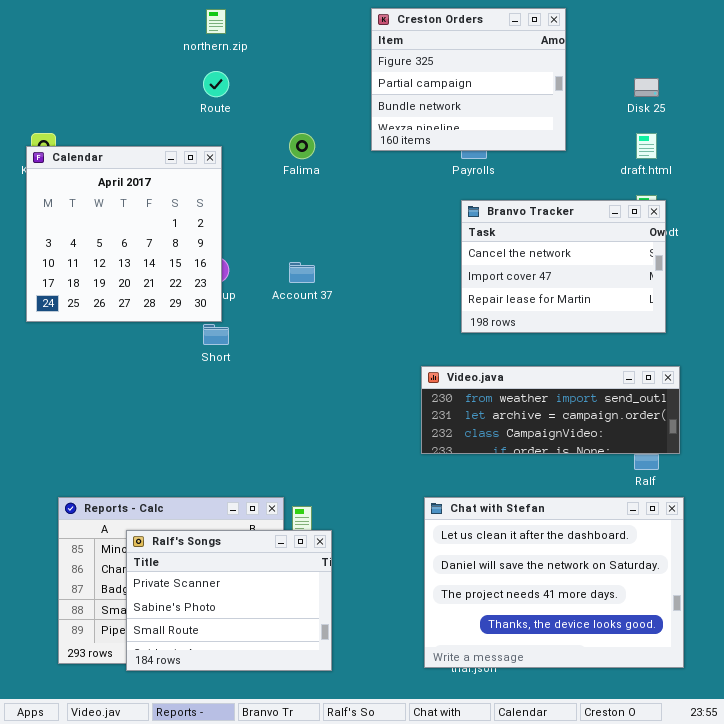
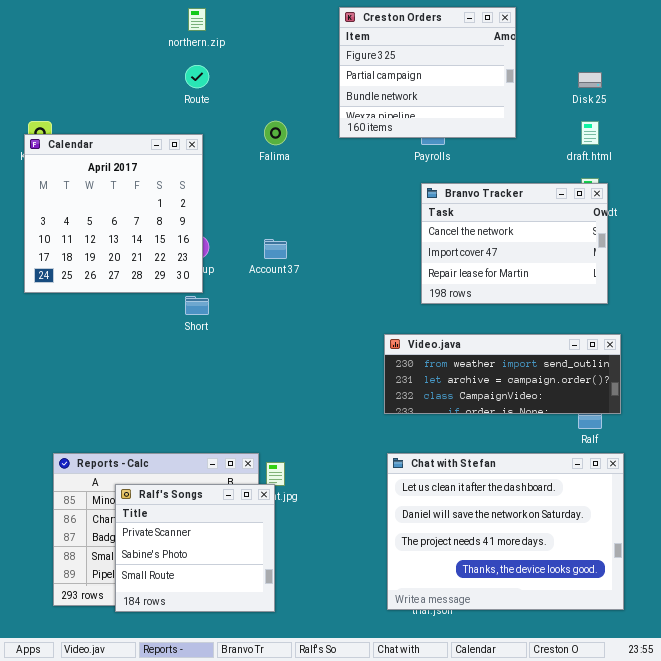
Ralf's Songs: [126,530,332,671] -> [115,484,275,612], resized

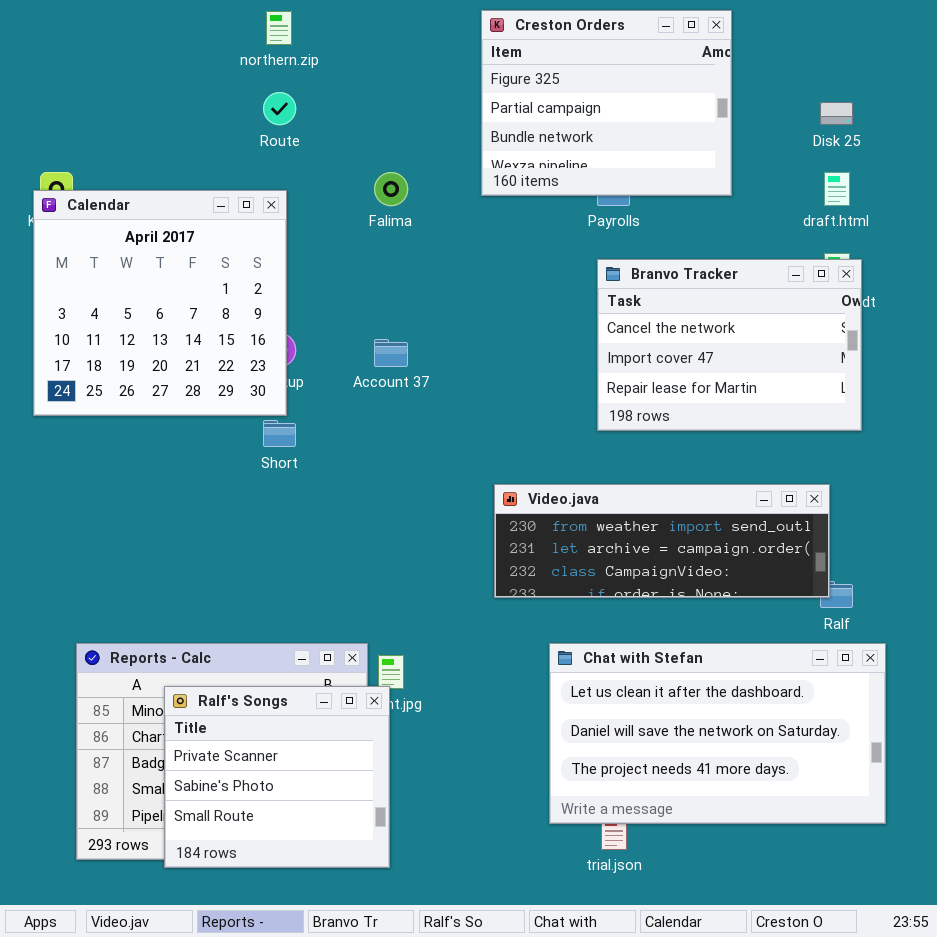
Video.java: [384,334,621,414] -> [494,484,830,598], moved
Chat with Stefan: [387,453,624,610] -> [549,643,886,824], resized

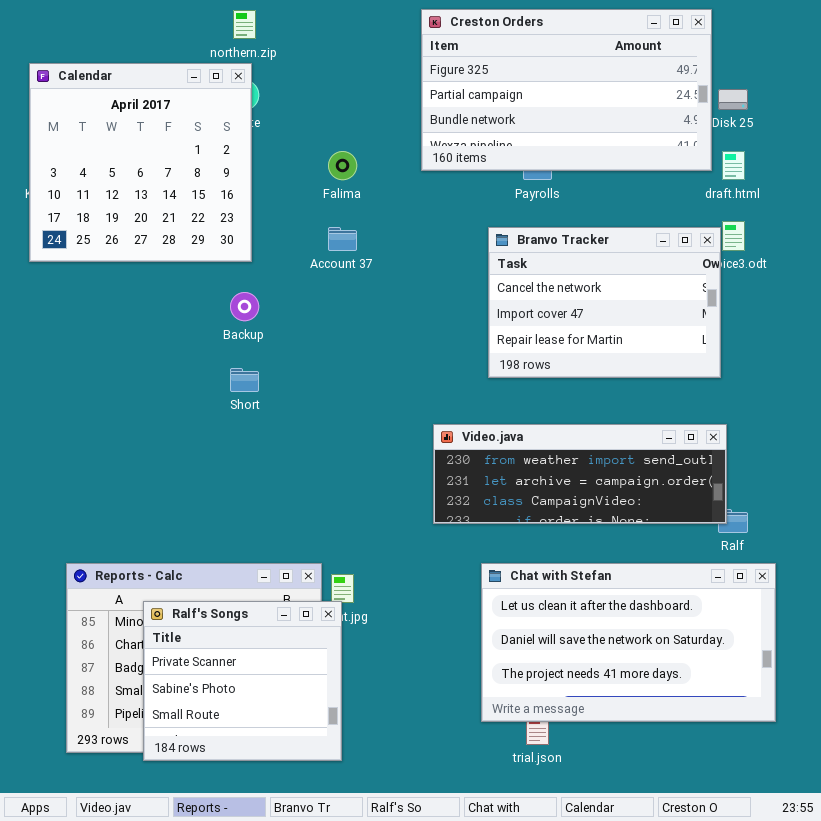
Creston Orders: [481,10,732,196] -> [421,9,712,171], resized
Calendar: [33,190,287,416] -> [29,63,252,262], moved
Branvo Tracker: [597,259,862,431] -> [488,227,721,378], moved
Account 37: [374,339,408,367] -> [328,227,357,251], moved

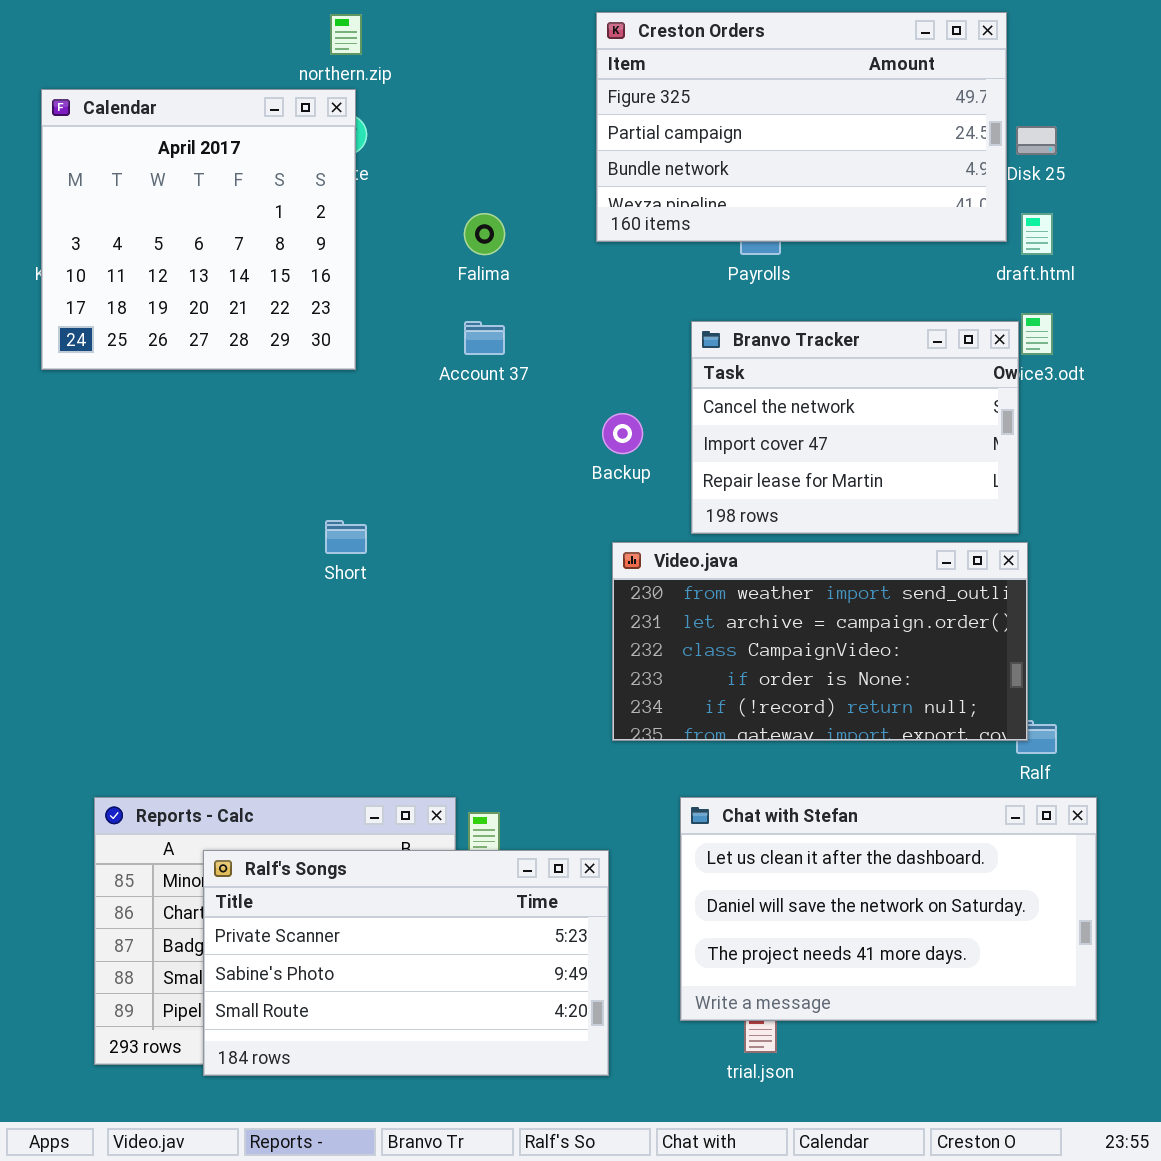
Backup: [230,292,259,321] -> [602,413,643,454], moved
Video.java: [433,424,727,524] -> [612,542,1028,741], resized
Ralf's Songs: [143,601,342,761] -> [203,850,609,1076], resized

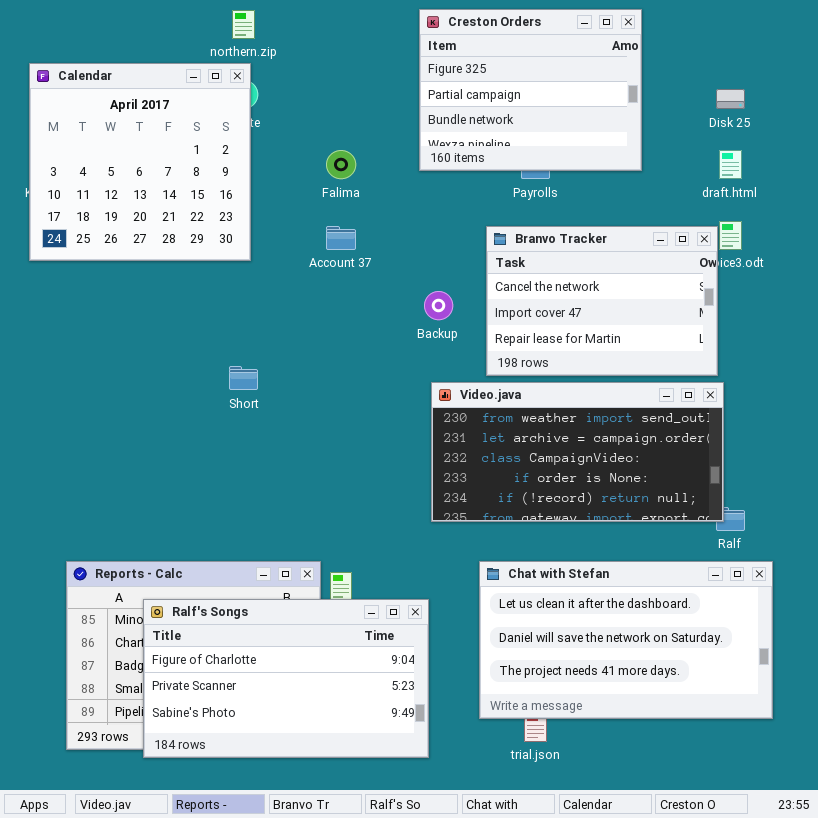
Creston Orders: [596,12,1007,242] -> [419,9,642,171], resized
Ralf's Songs: [203,850,609,1076] -> [143,599,429,758], scrolled up 1 row

